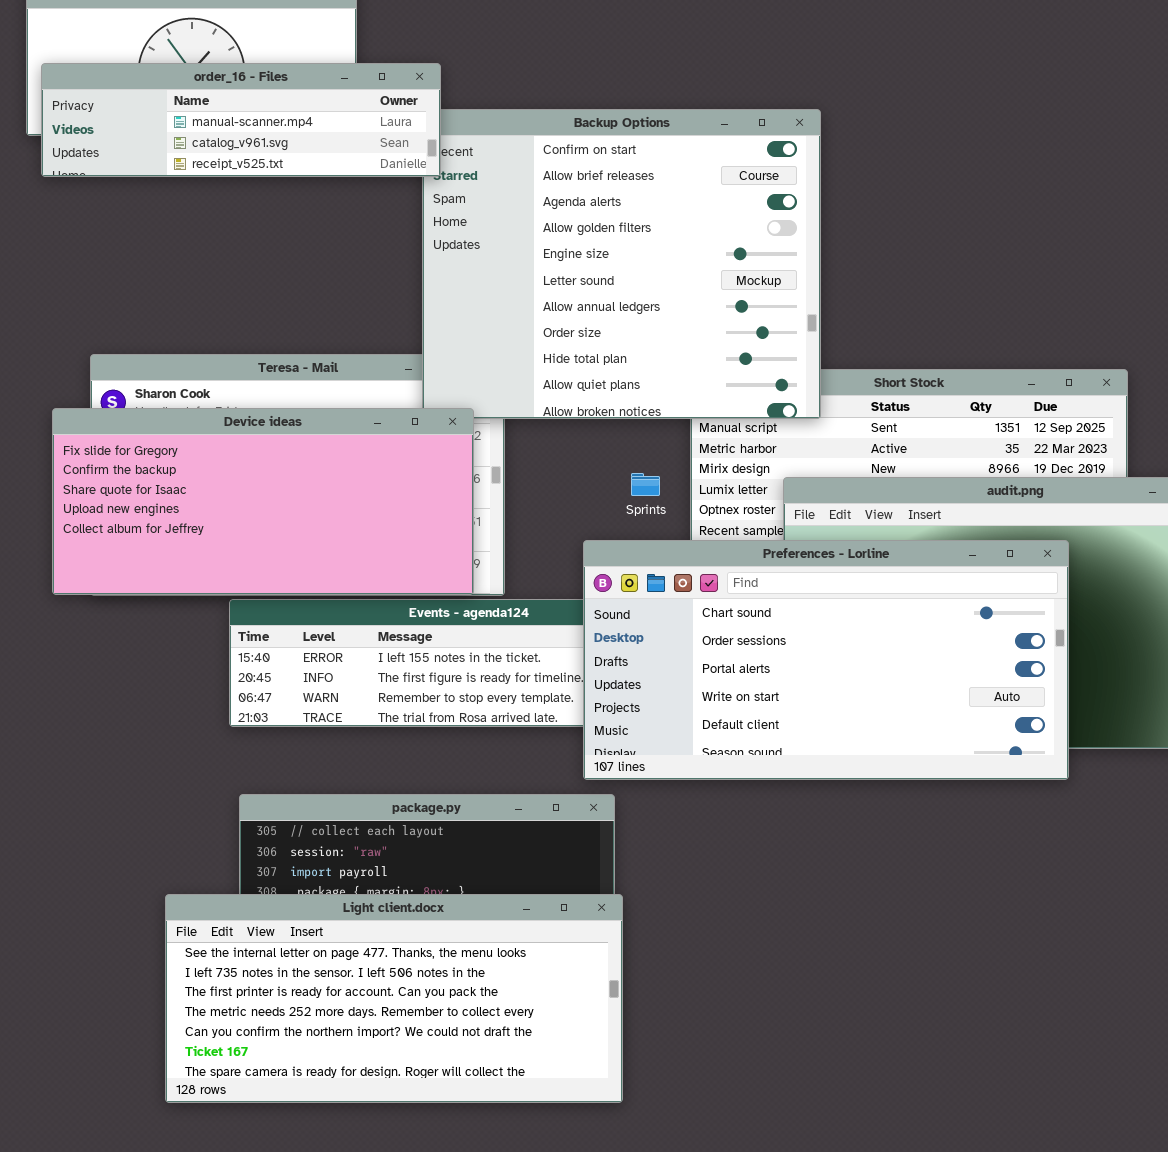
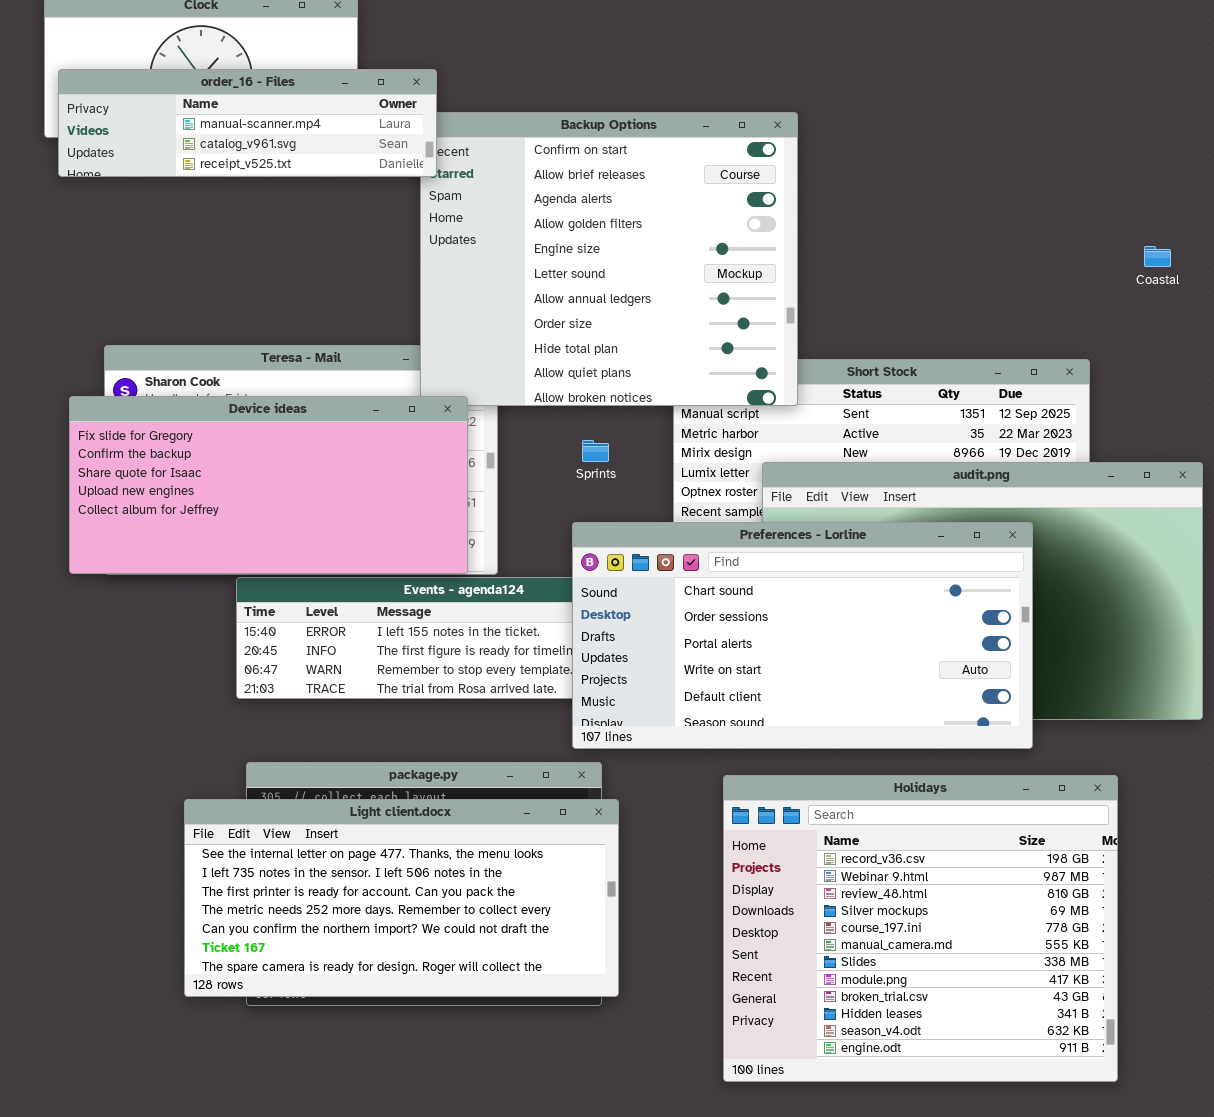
Sprints: [631,473,660,496] -> [582,440,609,462], moved
Holidays: none -> [723,775,1118,1082], opened
Light client.docx: [165,894,623,1103] -> [184,799,619,997], moved

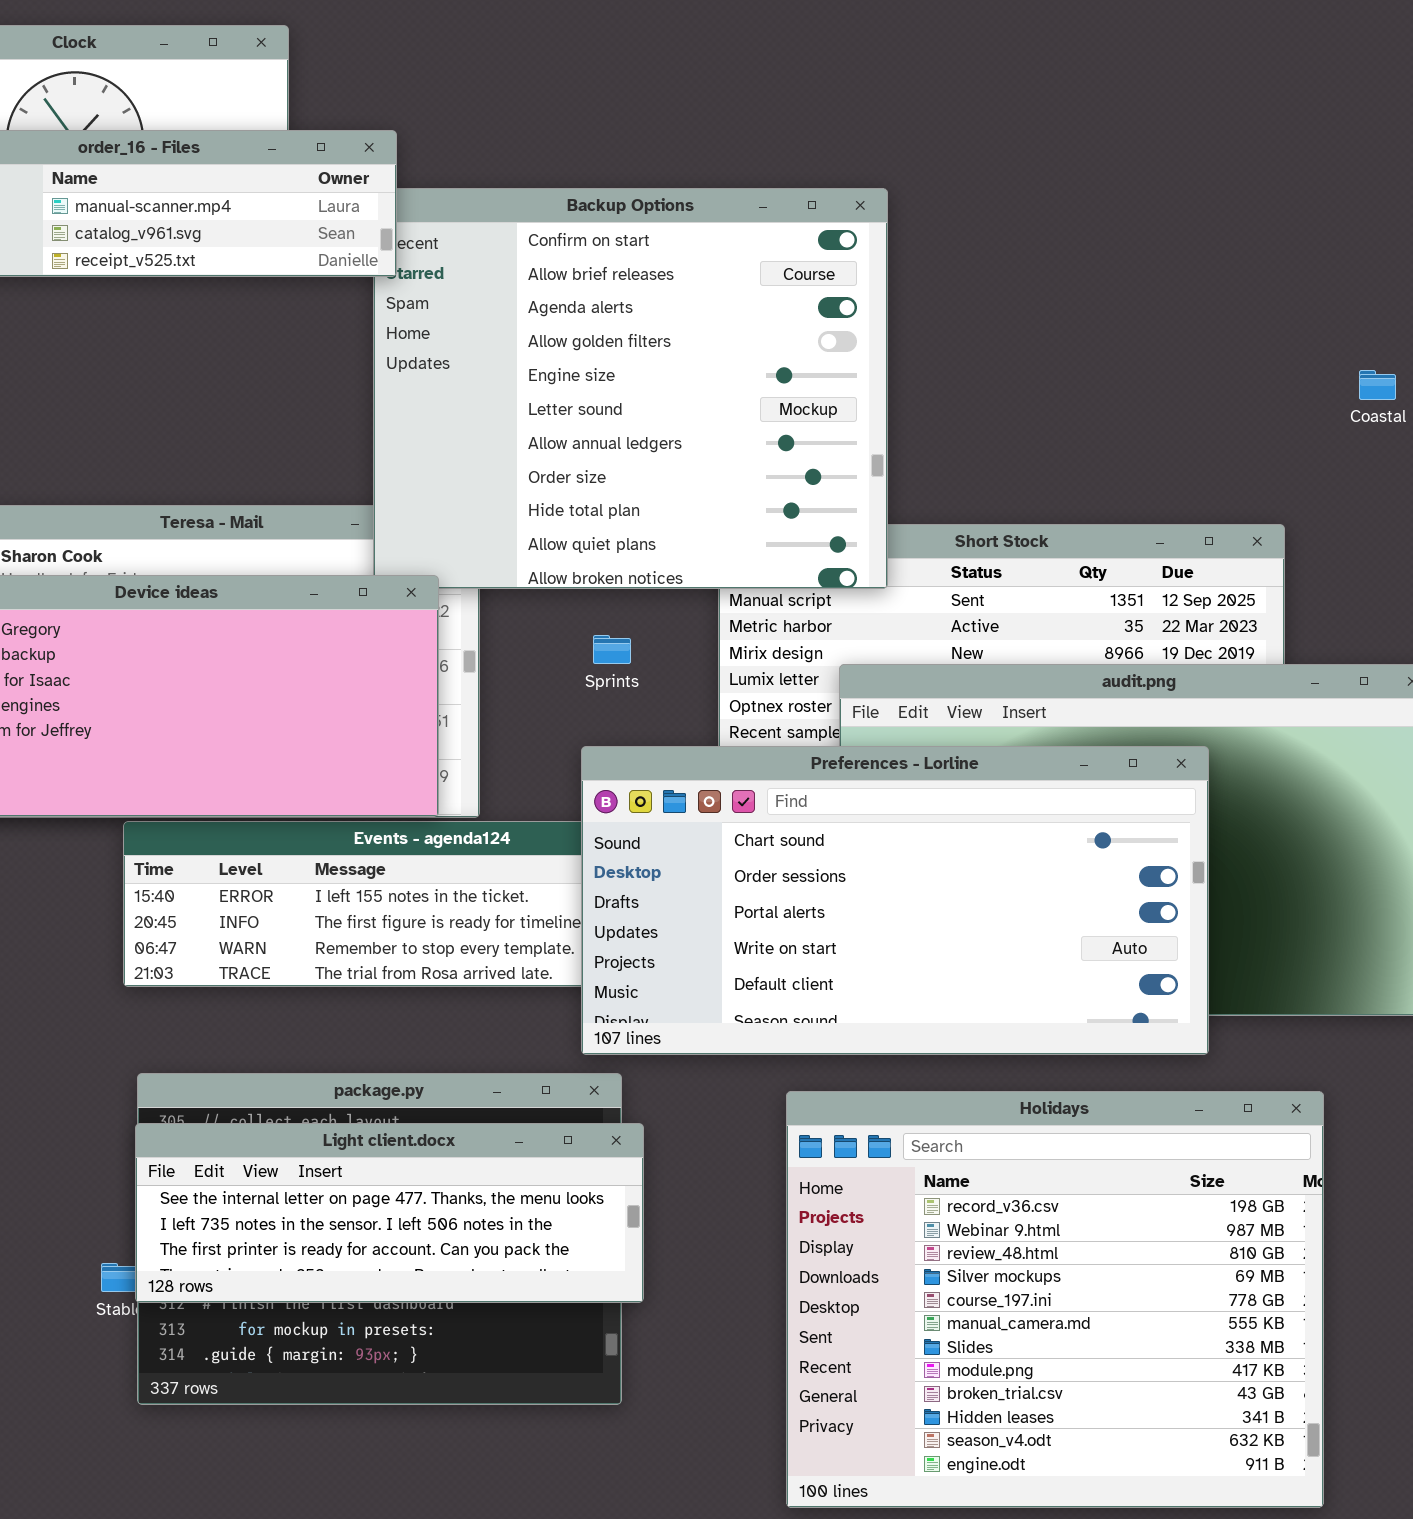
Light client.docx: [184,799,619,997] -> [135,1123,644,1303], resized

